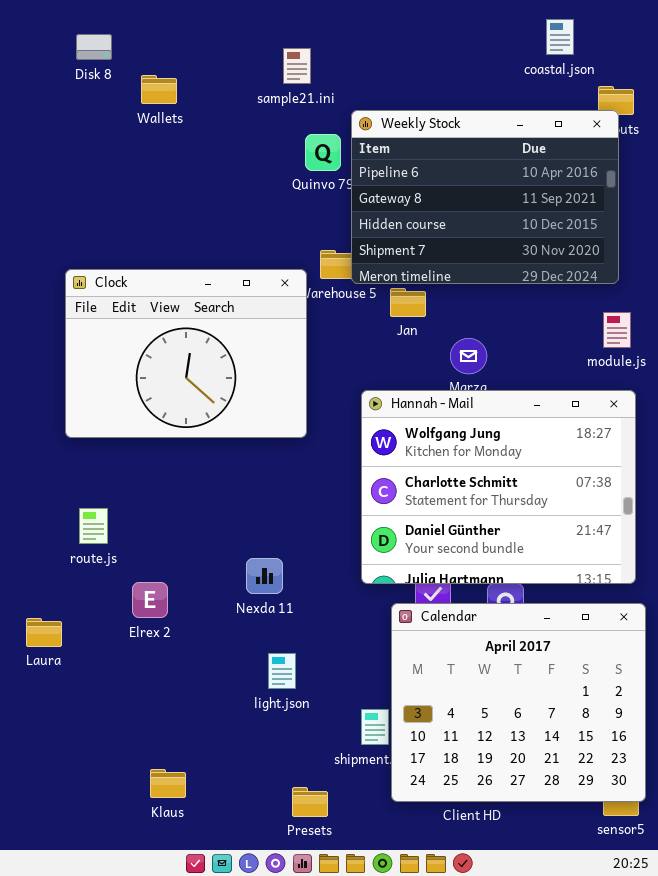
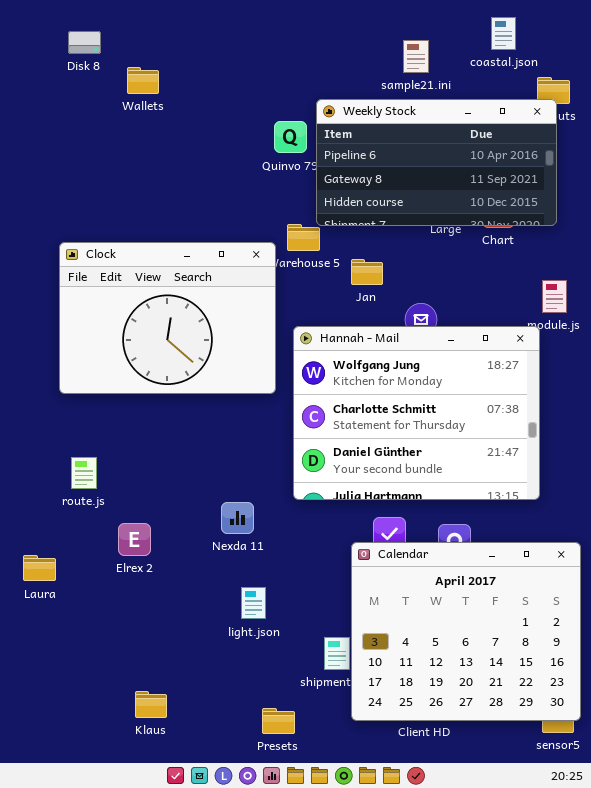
sample21.ini: [283,48,311,84] -> [403,40,429,73], moved
Weekly Stock: [351,110,619,284] -> [316,99,557,226], resized
Hannah - Mail: [361,390,636,584] -> [293,326,540,500], moved

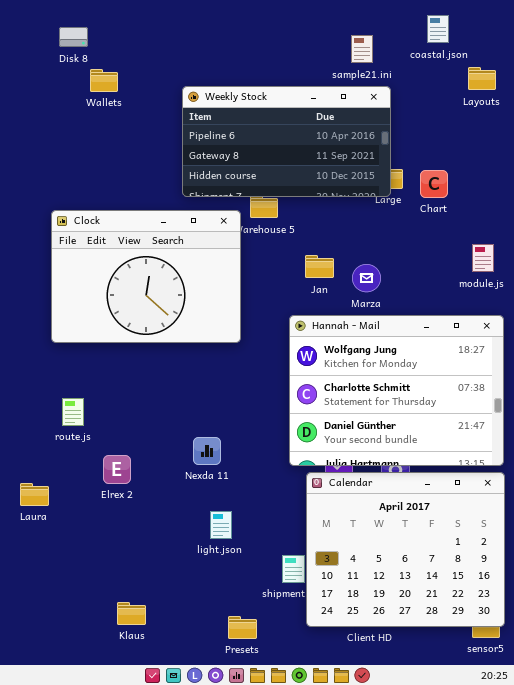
Wallets: [127,67,159,94] -> [90,69,118,92], moved
Weekly Stock: [316,99,557,226] -> [182,86,391,197], moved
Jan: [351,259,383,285] -> [305,255,334,278], moved
Hannah - Mail: [293,326,540,500] -> [289,315,504,466], moved

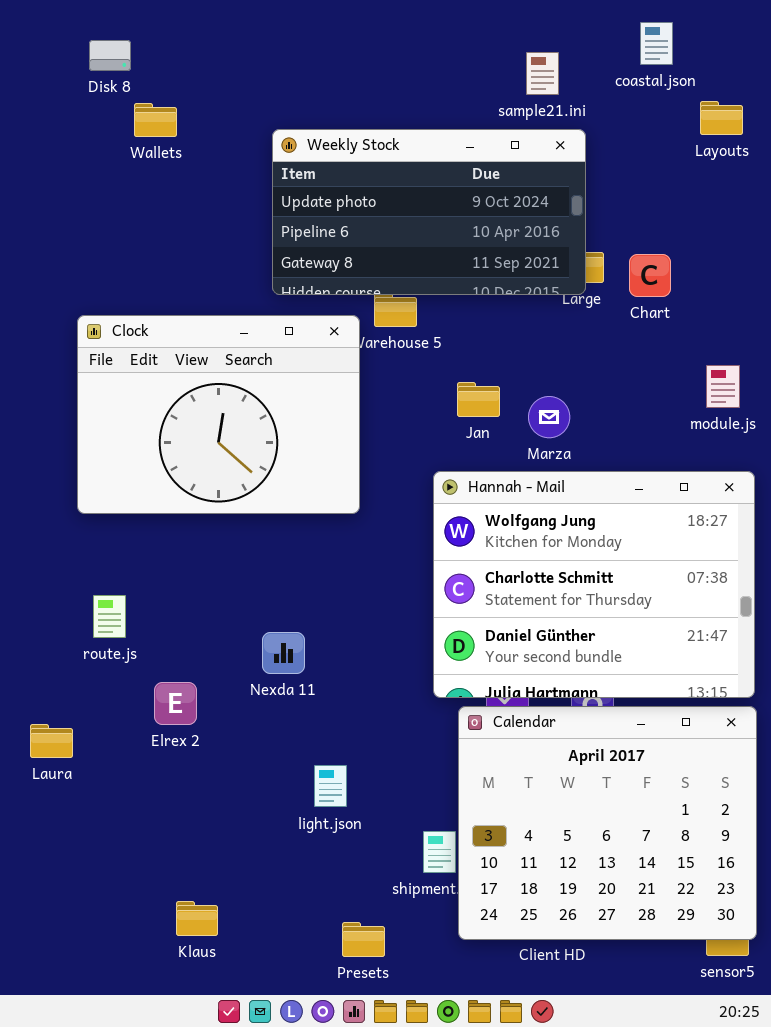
Weekly Stock: [182,86,391,197] -> [272,129,586,295], scrolled up 1 row
Nexda 11: [193,437,221,465] -> [262,632,305,674], moved

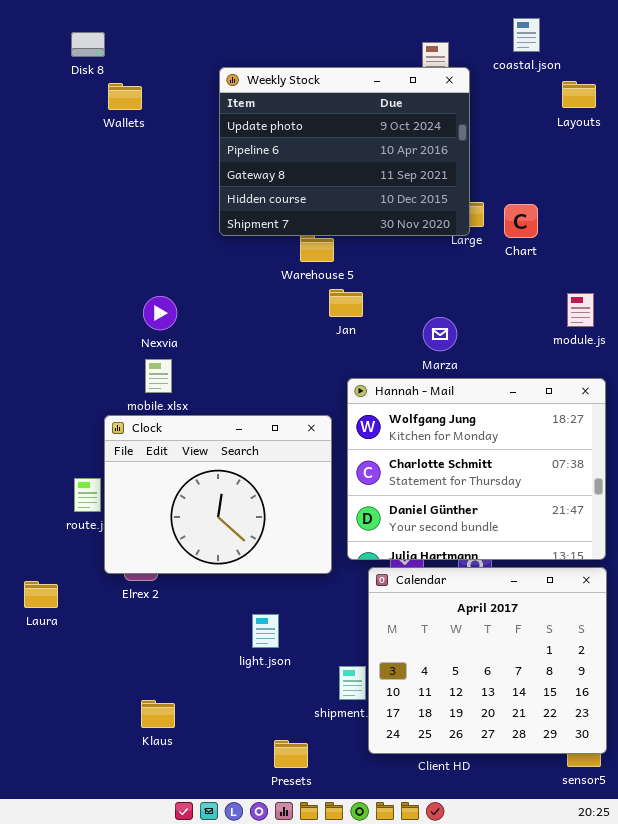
Weekly Stock: [272,129,586,295] -> [219,67,470,236], resized
Clock: [77,315,360,514] -> [104,415,332,574], moved
Jan: [457,382,500,417] -> [329,289,363,317], moved
Klaus: [176,901,218,936] -> [141,700,175,728], moved

